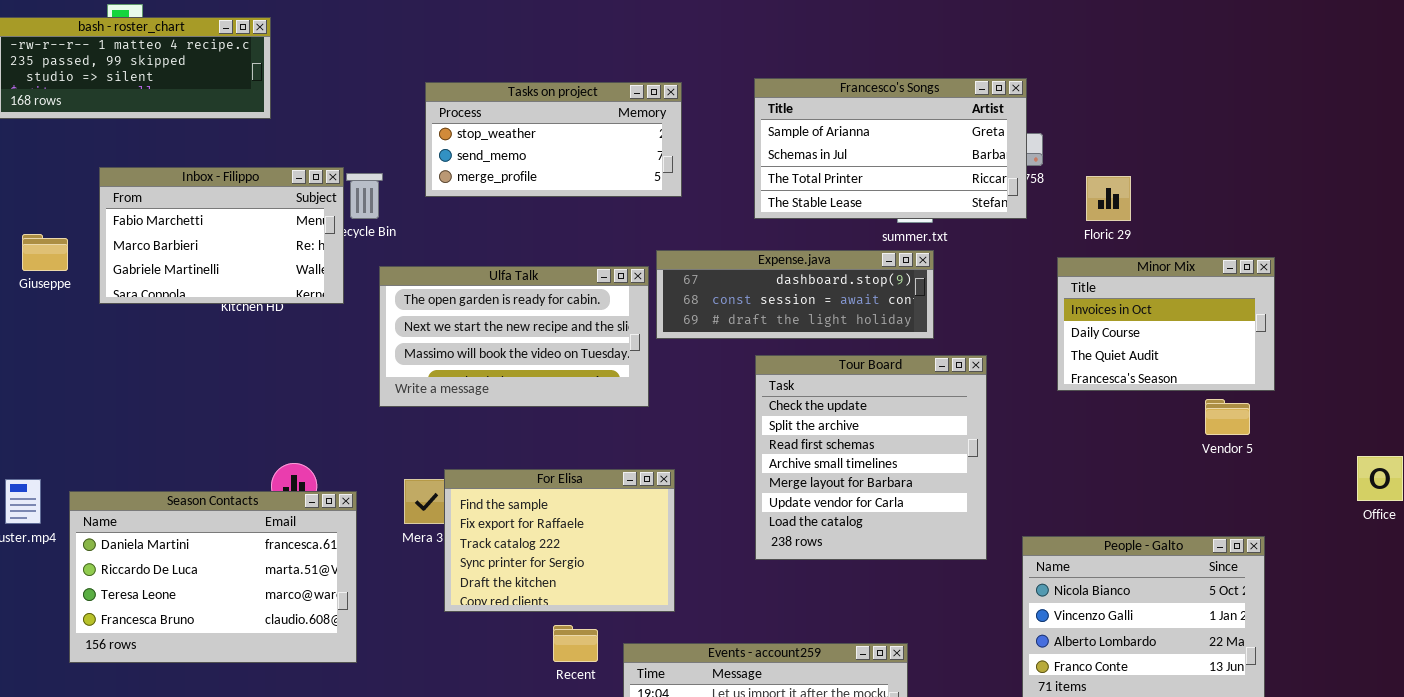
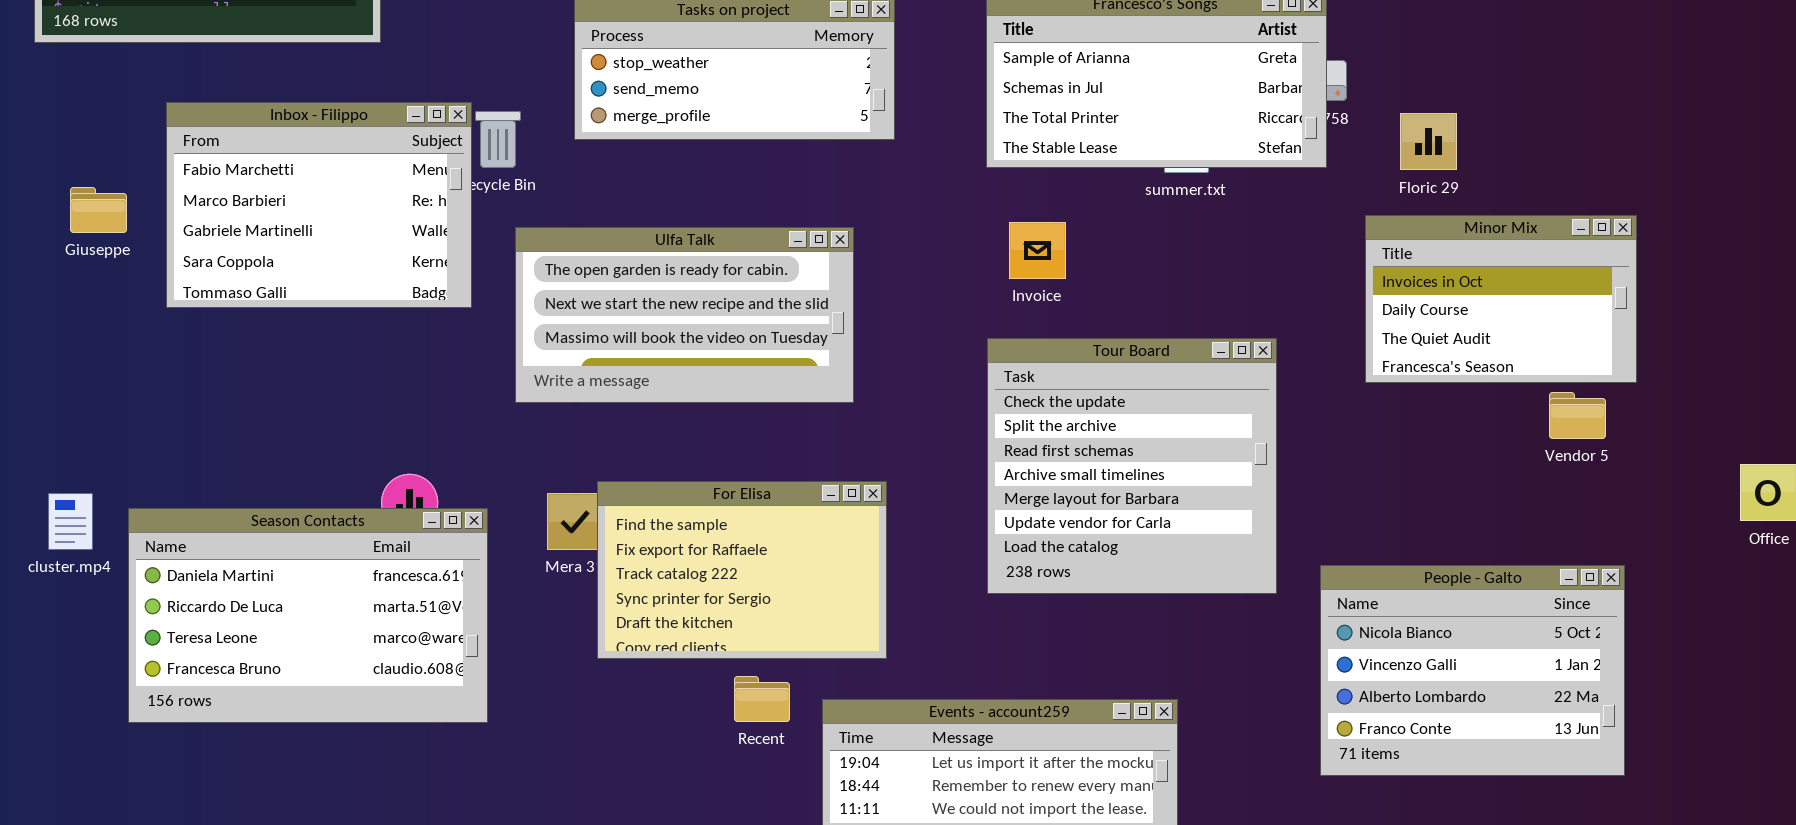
Inbox - Filippo: [99,167,344,304] -> [166,102,472,308], resized
Expense.java: [656,250,934,339] -> none, closed

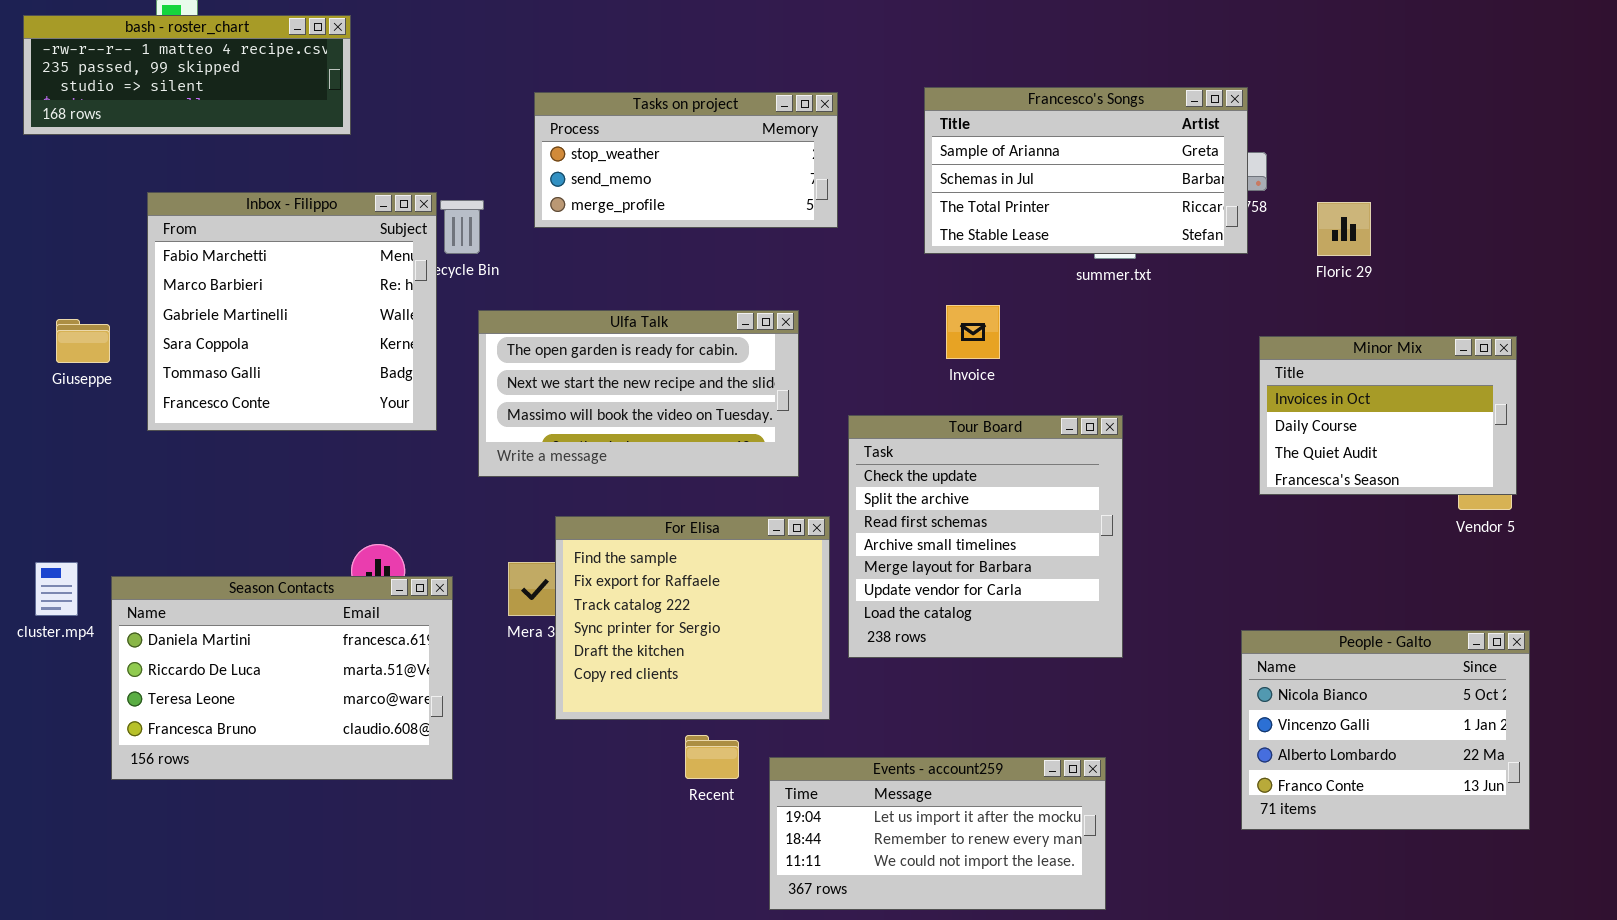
Inbox - Filippo: [166,102,472,308] -> [147,192,437,431], resized
Giuseppe: [70,187,127,233] -> [56,319,110,363], moved
Minor Mix: [1365,215,1637,383] -> [1259,336,1517,495], moved
Tour Board: [987,338,1277,594] -> [848,415,1123,658], moved
For Elisa: [597,481,887,659] -> [555,516,830,720], resized

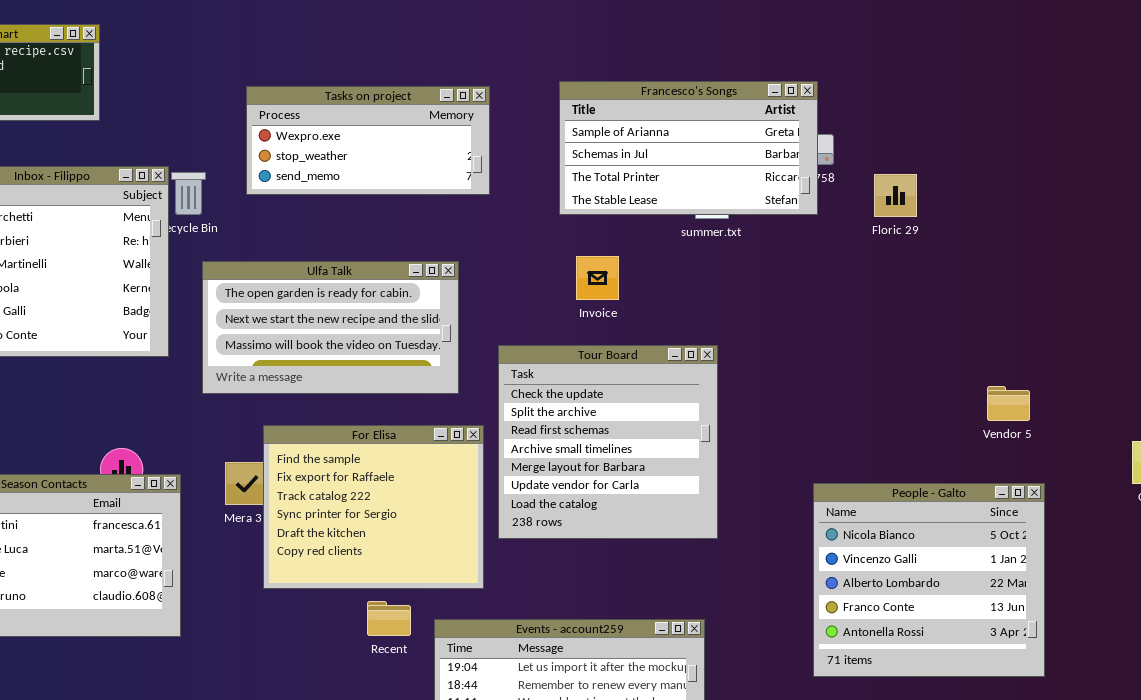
Tasks on project: [534,92,838,228] -> [246,86,490,195], scrolled up 1 row
Minor Mix: [1259,336,1517,495] -> none, closed
People - Galto: [1241,630,1530,830] -> [813,483,1045,677], resized

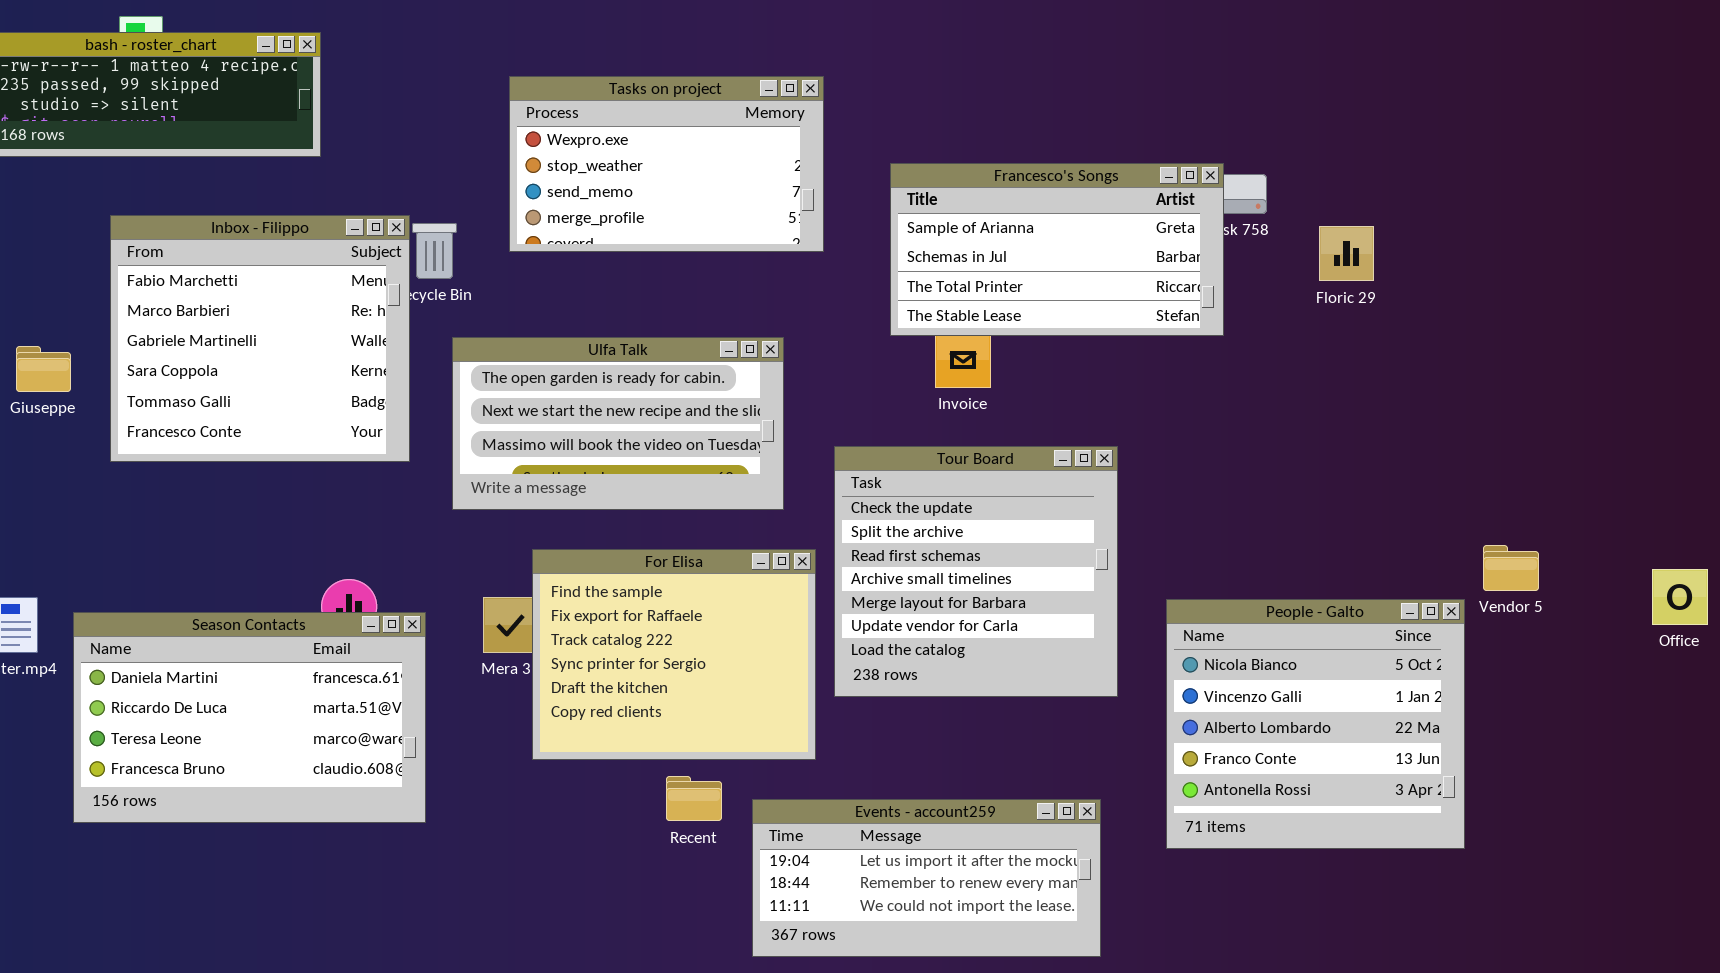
Francesco's Songs: [559,81,818,215] -> [890,163,1224,336], moved
Tasks on project: [246,86,490,195] -> [509,76,824,252], resized
Vendor 5: [987,386,1030,421] -> [1483,545,1539,591], moved
People - Galto: [813,483,1045,677] -> [1166,599,1465,849], moved

